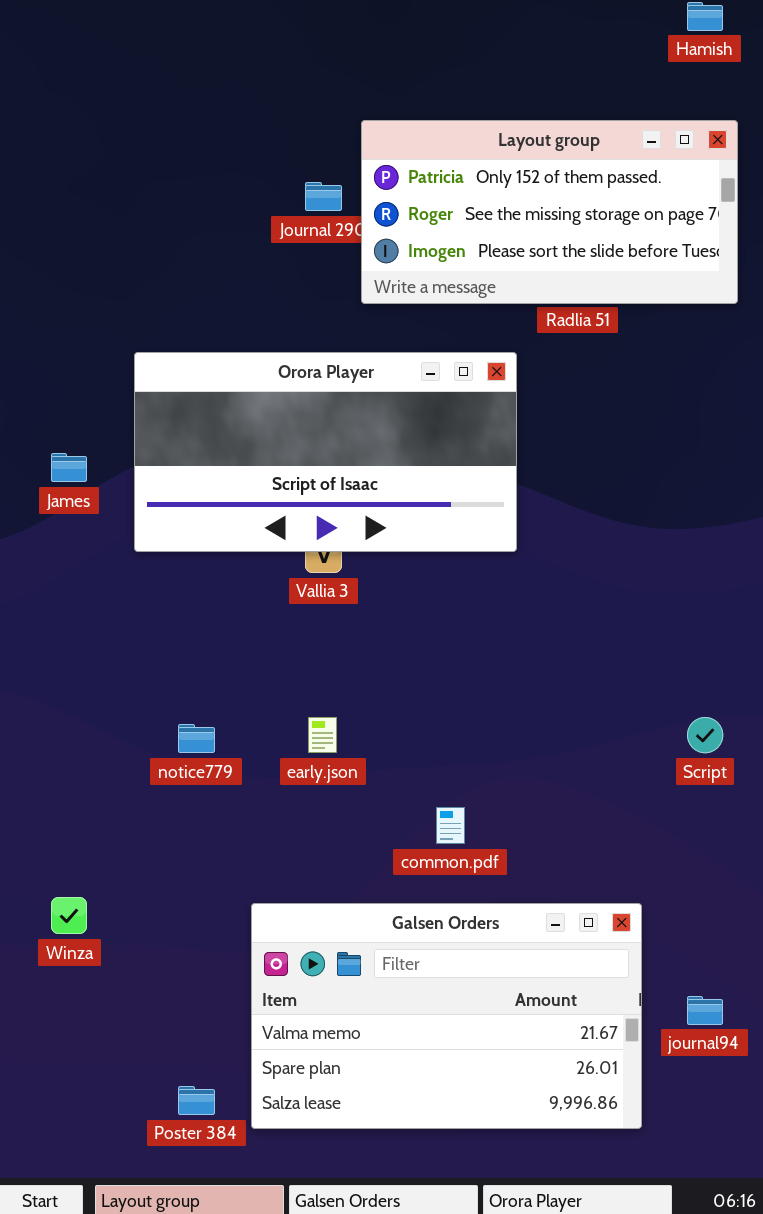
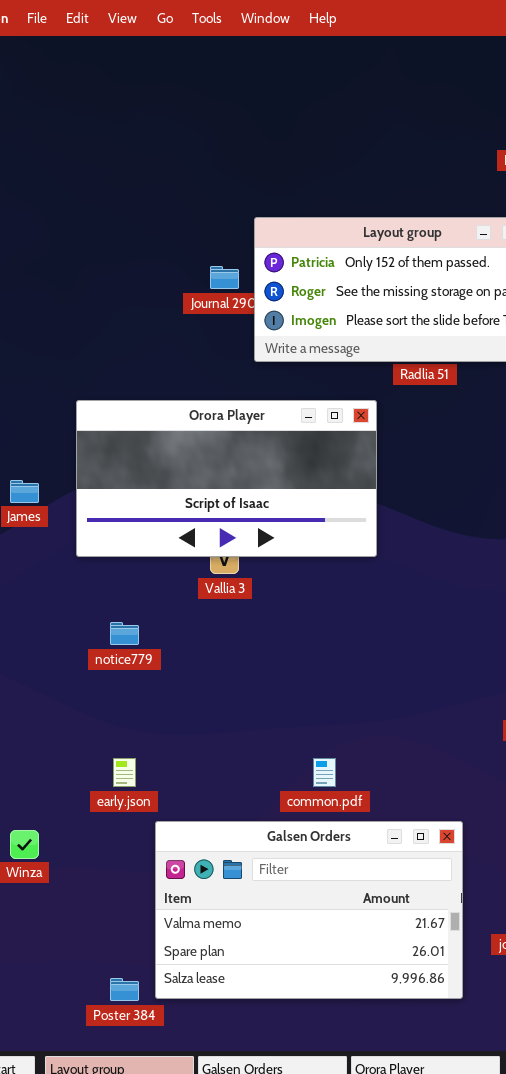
early.json: [308,717,337,753] -> [113,758,136,787], moved
notice779: [178,724,215,753] -> [110,622,139,645], moved
Galsen Orders: [251,903,642,1129] -> [155,821,463,999], moved

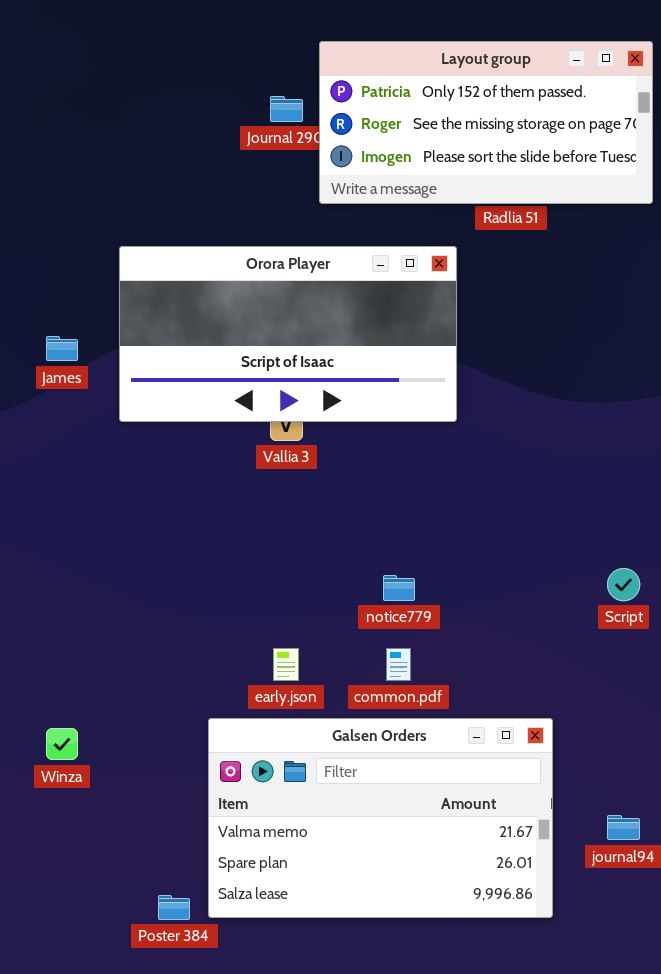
notice779: [110,622,139,645] -> [383,575,415,601], moved
early.json: [113,758,136,787] -> [273,648,299,681], moved

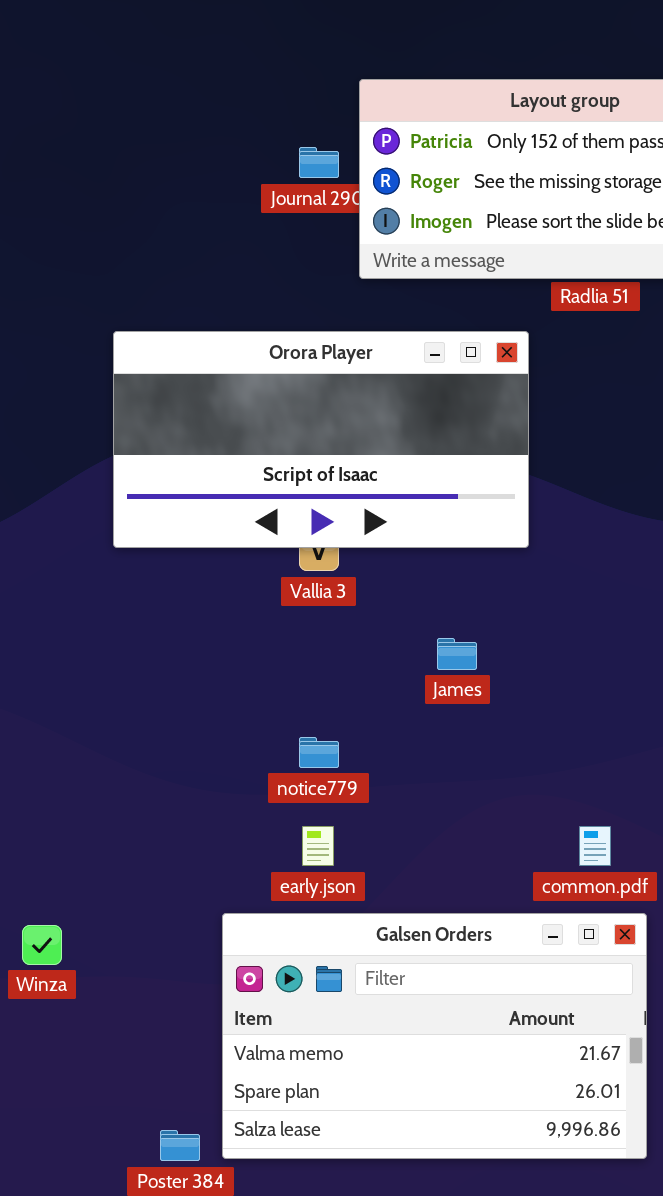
James: [46,336,78,361] -> [437,638,477,670], moved
notice779: [383,575,415,601] -> [299,737,339,768], moved
common.pdf: [386,648,411,681] -> [579,826,611,866], moved

